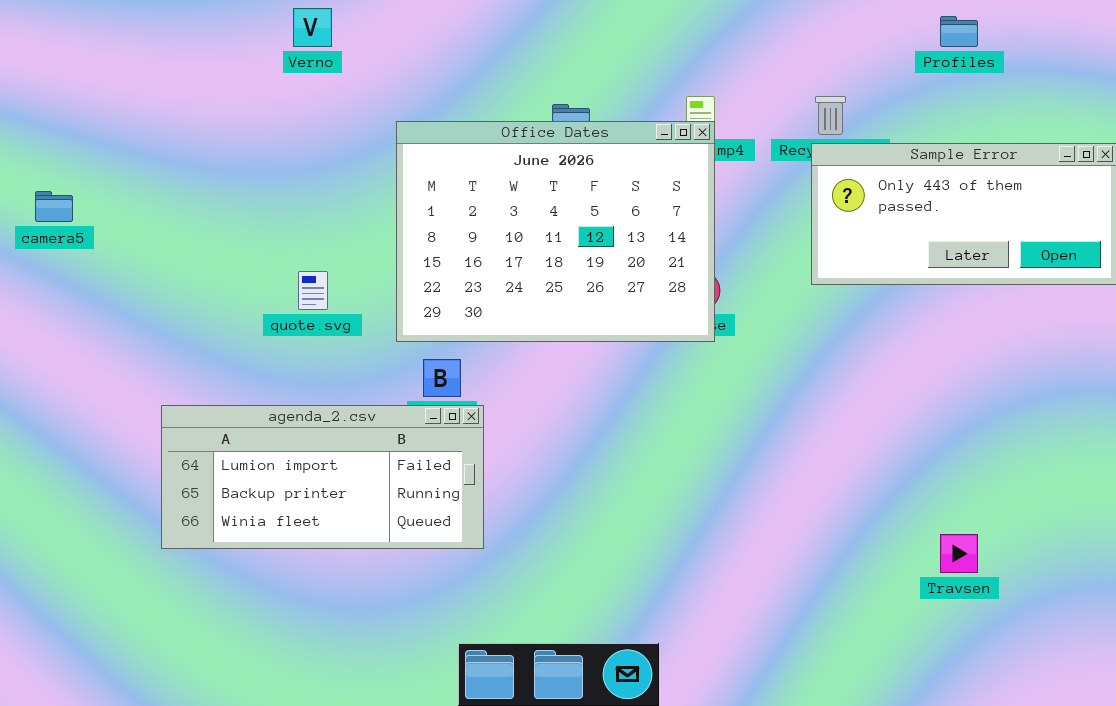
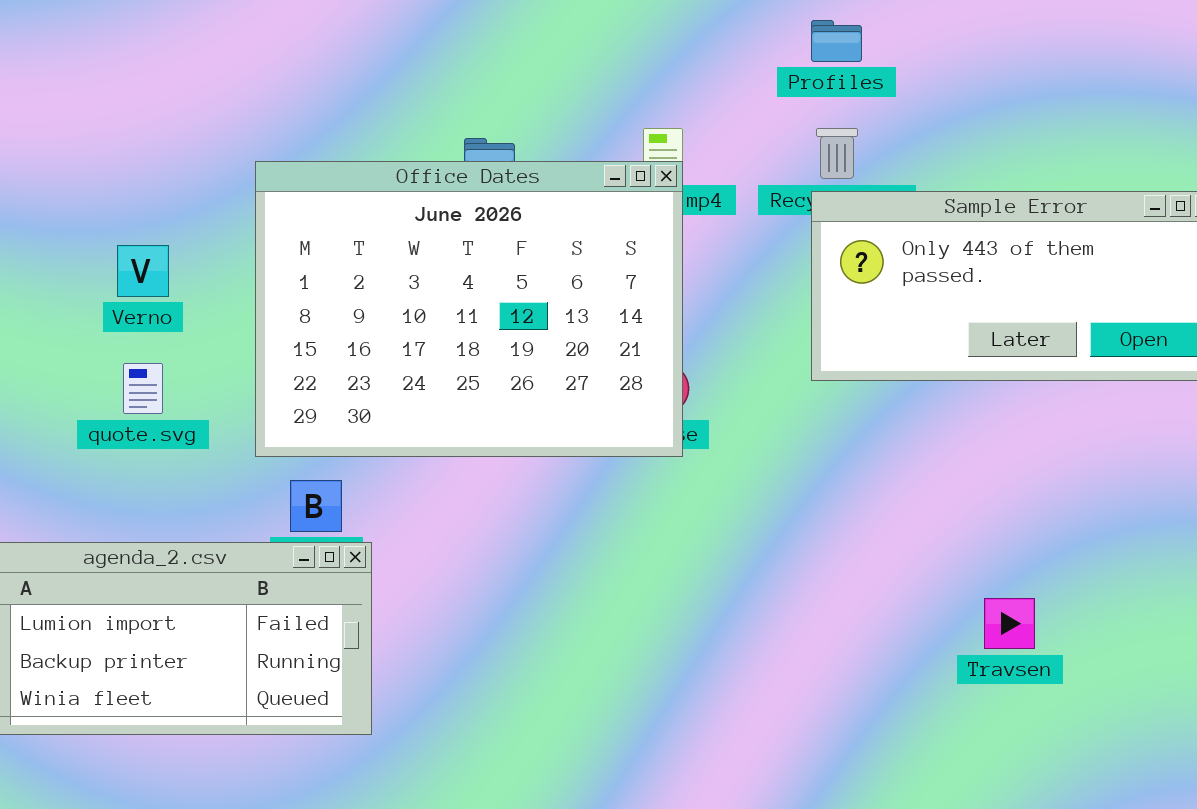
Verno: [293,8,332,47] -> [117,245,169,297], moved
Profiles: [940,16,978,47] -> [811,20,862,62], moved
Travsen: [940,534,978,573] -> [984,598,1035,649], moved

